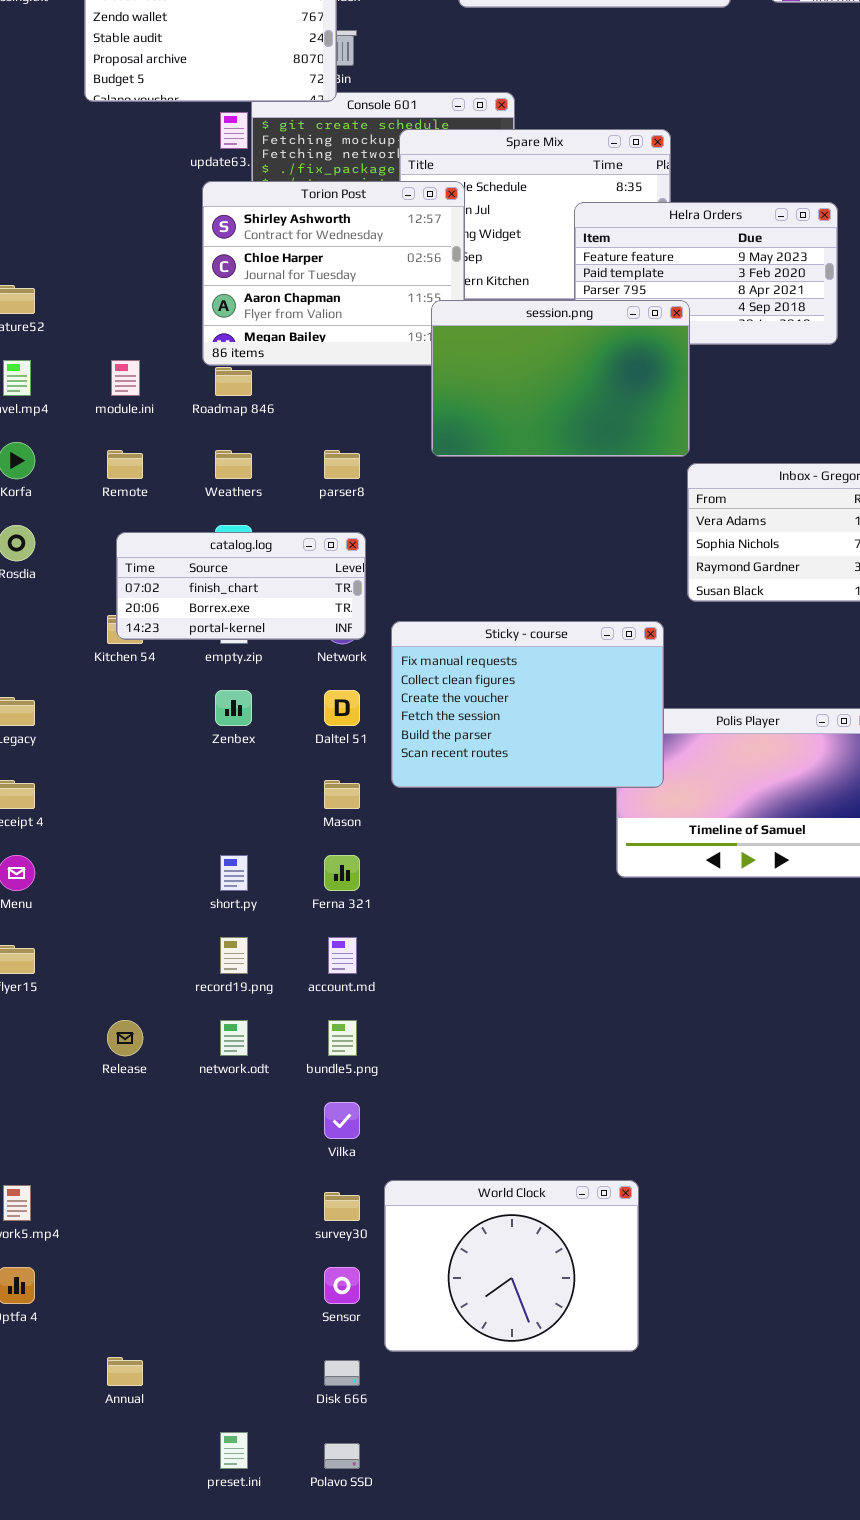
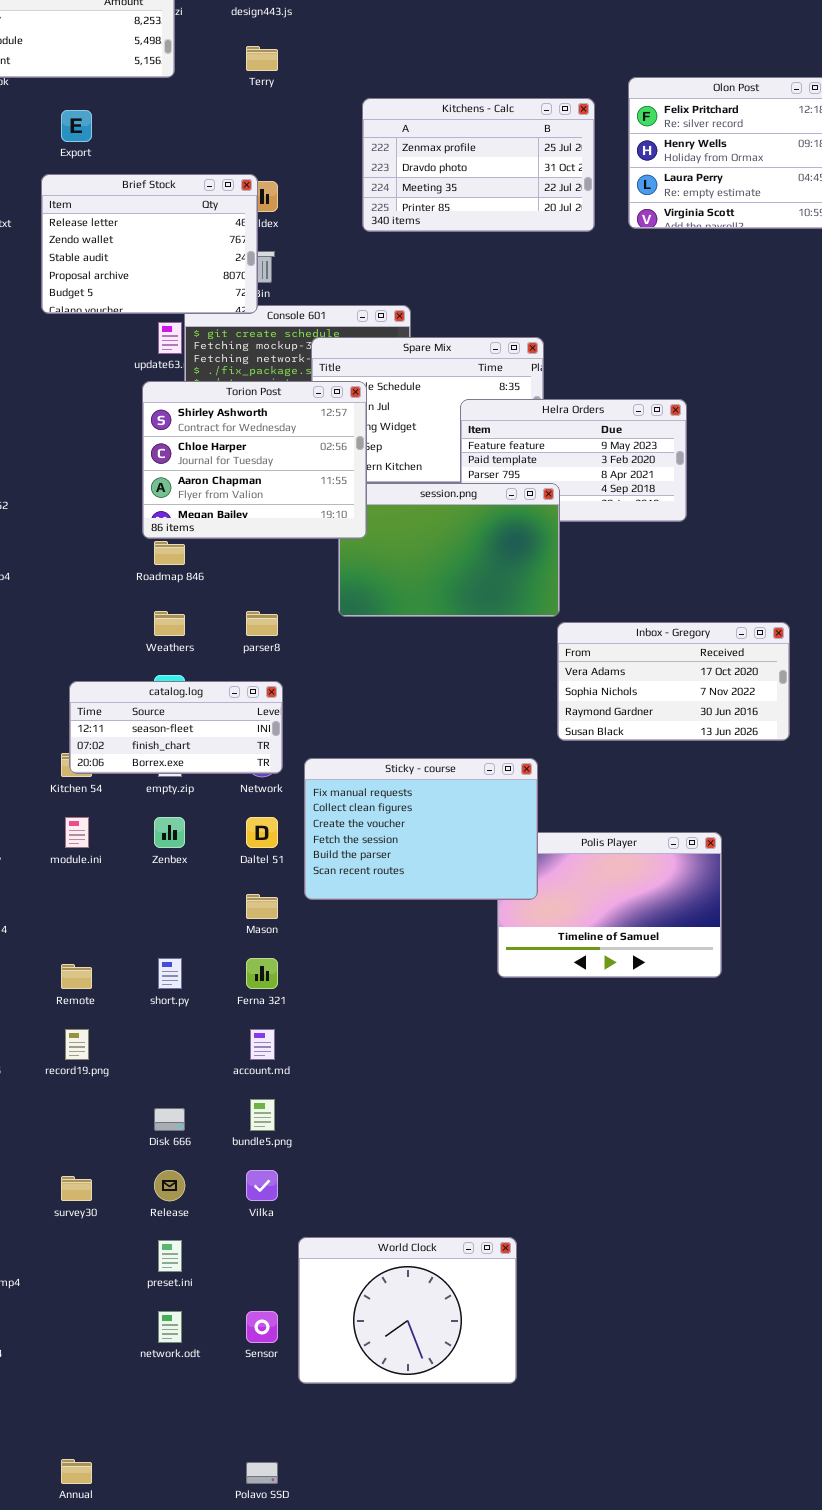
Torion Post: [202,181,465,366] -> [142,381,367,539], raised
module.ini: [111,360,140,396] -> [65,817,89,848], moved
Remote: [107,450,143,479] -> [61,964,92,989], moved
catalog.log: [116,532,366,640] -> [69,681,283,774], scrolled up 1 row
record19.png: [220,937,248,974] -> [65,1029,89,1060], moved
Release: [107,1020,143,1056] -> [154,1170,185,1201], moved
network.odt: [220,1020,248,1056] -> [158,1311,182,1343], moved
survey30: [324,1192,360,1221] -> [61,1176,92,1201], moved
Annual: [107,1357,143,1386] -> [61,1459,92,1484], moved
Disk 666: [324,1360,360,1386] -> [154,1108,185,1131], moved
preset.ini: [220,1432,248,1469] -> [158,1240,182,1272], moved

